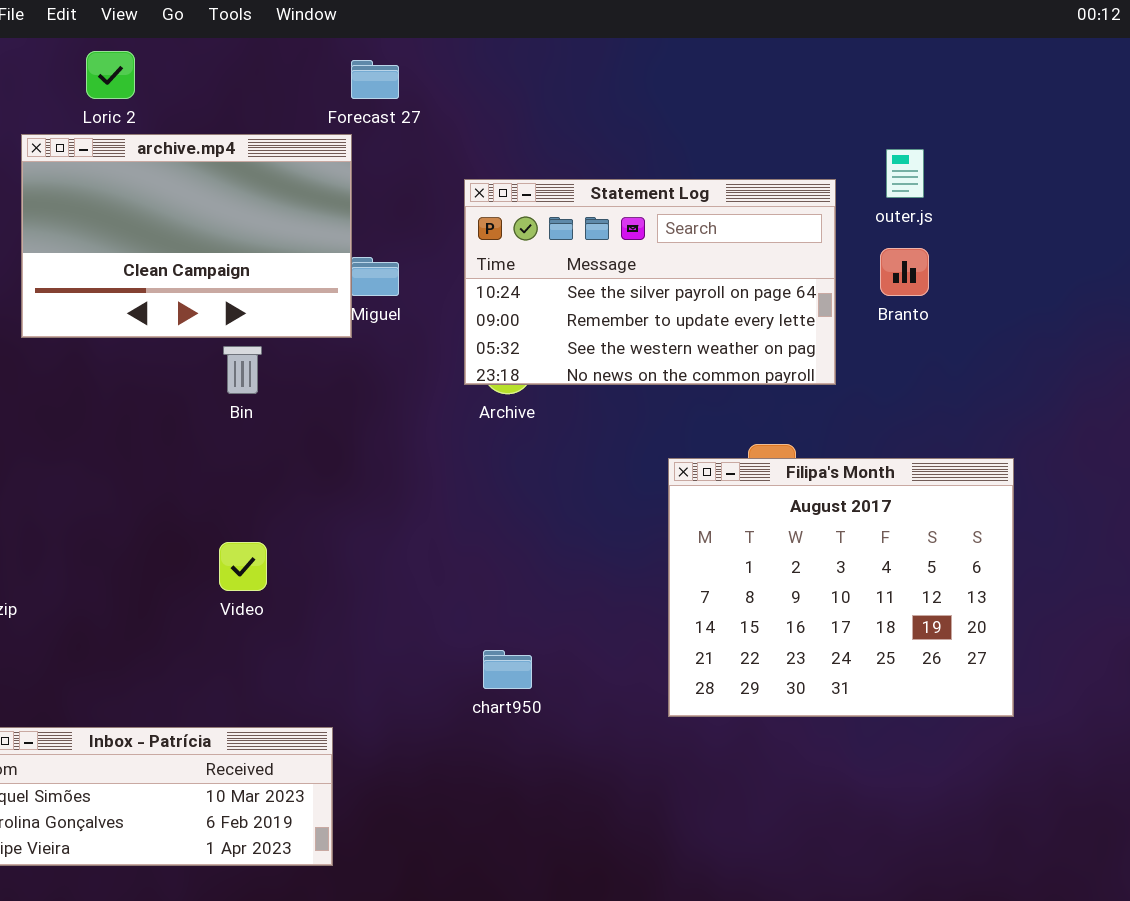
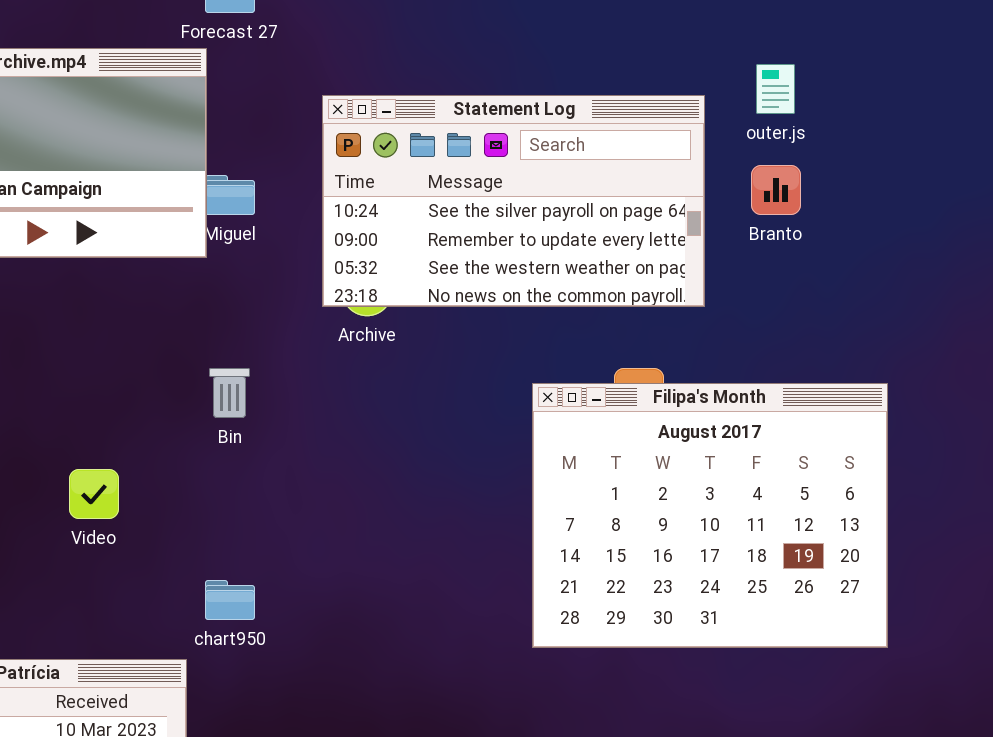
Bin: [223,346,262,394] -> [209,368,250,418], moved
chart950: [483,650,532,689] -> [205,580,255,620], moved

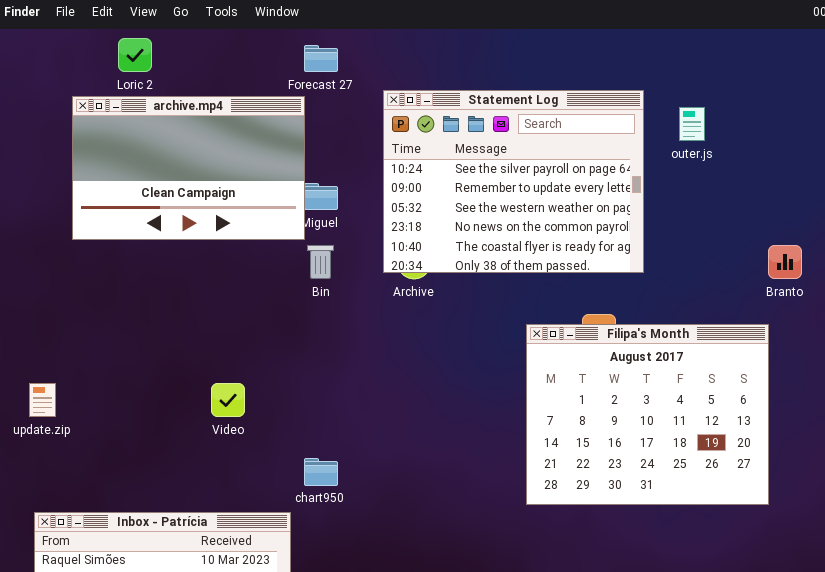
Statement Log: [322,95,705,307] -> [383,90,644,273], resized
Branto: [751,165,801,215] -> [768,245,802,279], moved
Bin: [209,368,250,418] -> [307,245,334,279], moved

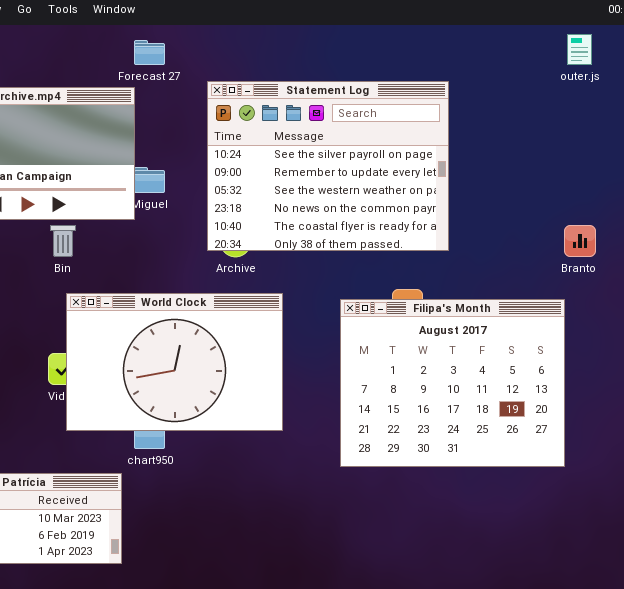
outer.js: [679,107,705,141] -> [567,34,592,65], moved
Bin: [307,245,334,279] -> [50,225,76,257], moved
World Clock: none -> [66,293,283,431], opened

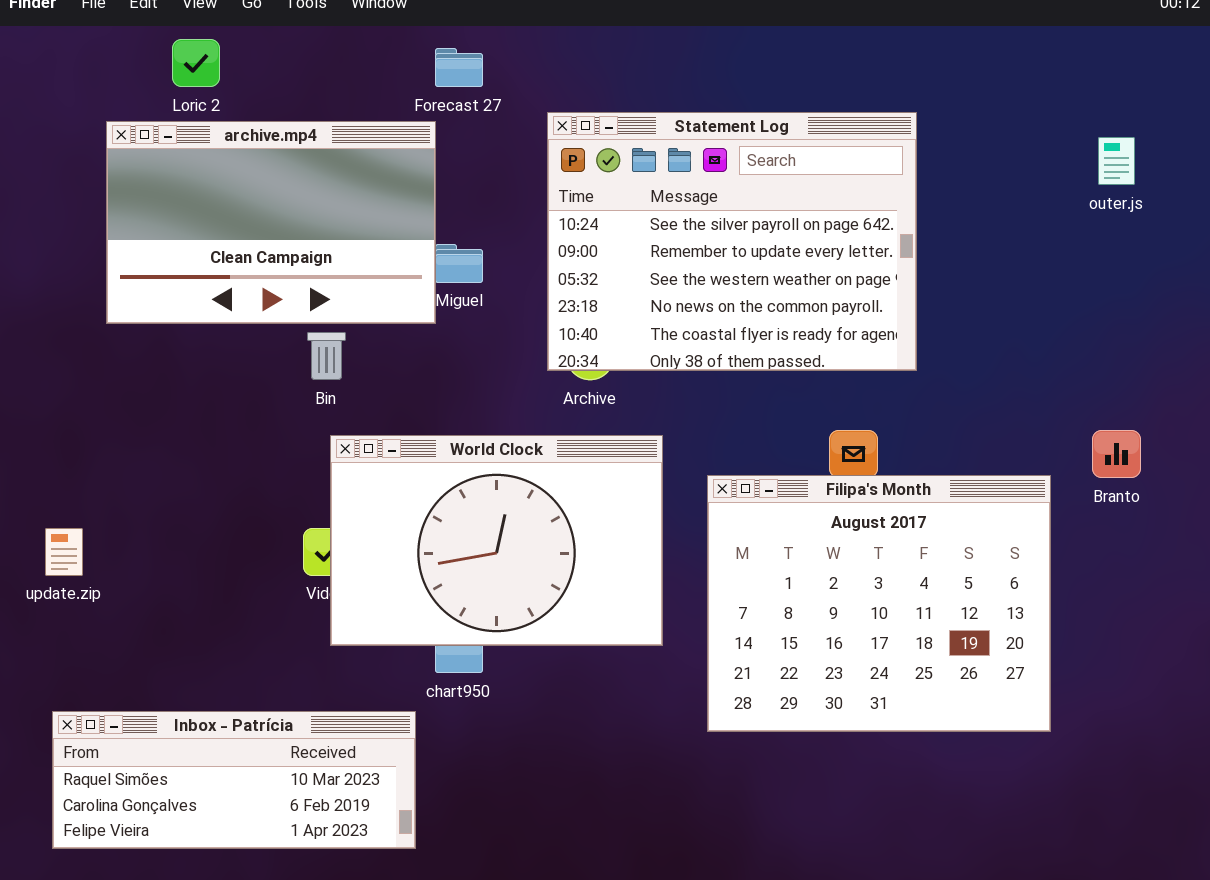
outer.js: [567,34,592,65] -> [1098,137,1135,185], moved
Branto: [564,225,596,257] -> [1092,430,1141,478], moved
Filipa's Month: [340,299,565,467] -> [707,475,1051,732], moved

